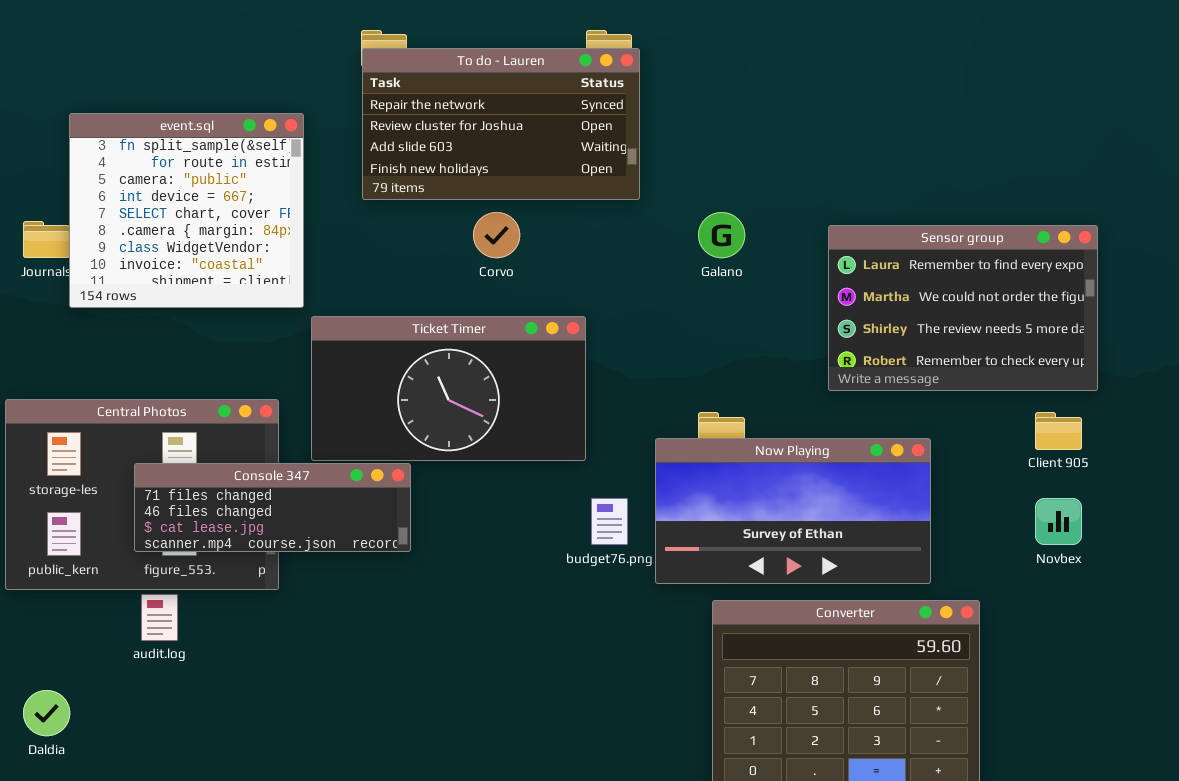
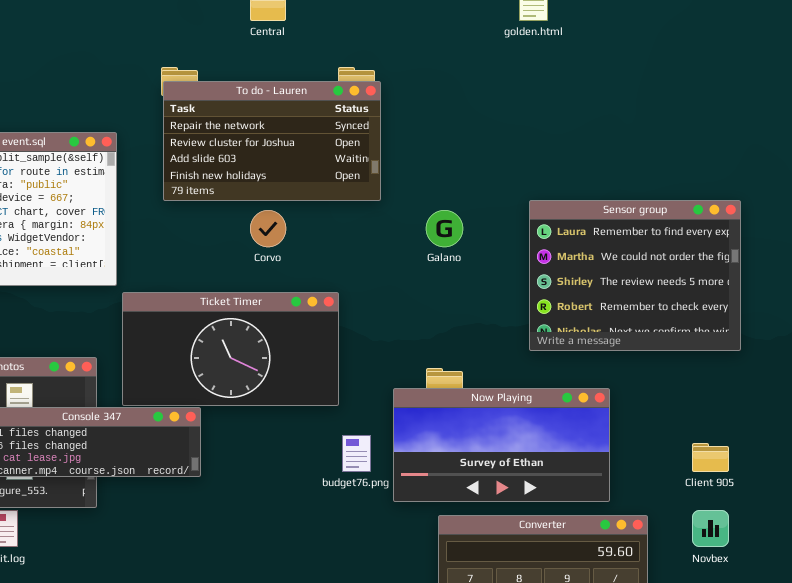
Sensor group: [828,225,1098,391] -> [529,200,741,351], resized
Client 905: [1035,412,1082,450] -> [692,443,729,472], moved
Novbex: [1035,498,1082,545] -> [692,510,729,547], moved

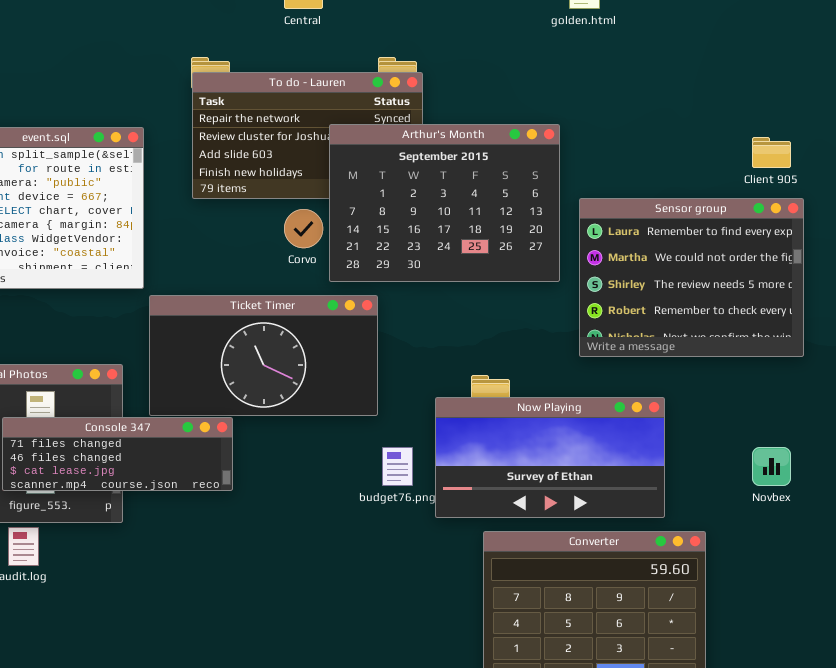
Arthur's Month: none -> [329,124,560,282], opened
Client 905: [692,443,729,472] -> [752,137,791,168], moved
Novbex: [692,510,729,547] -> [752,447,791,486], moved

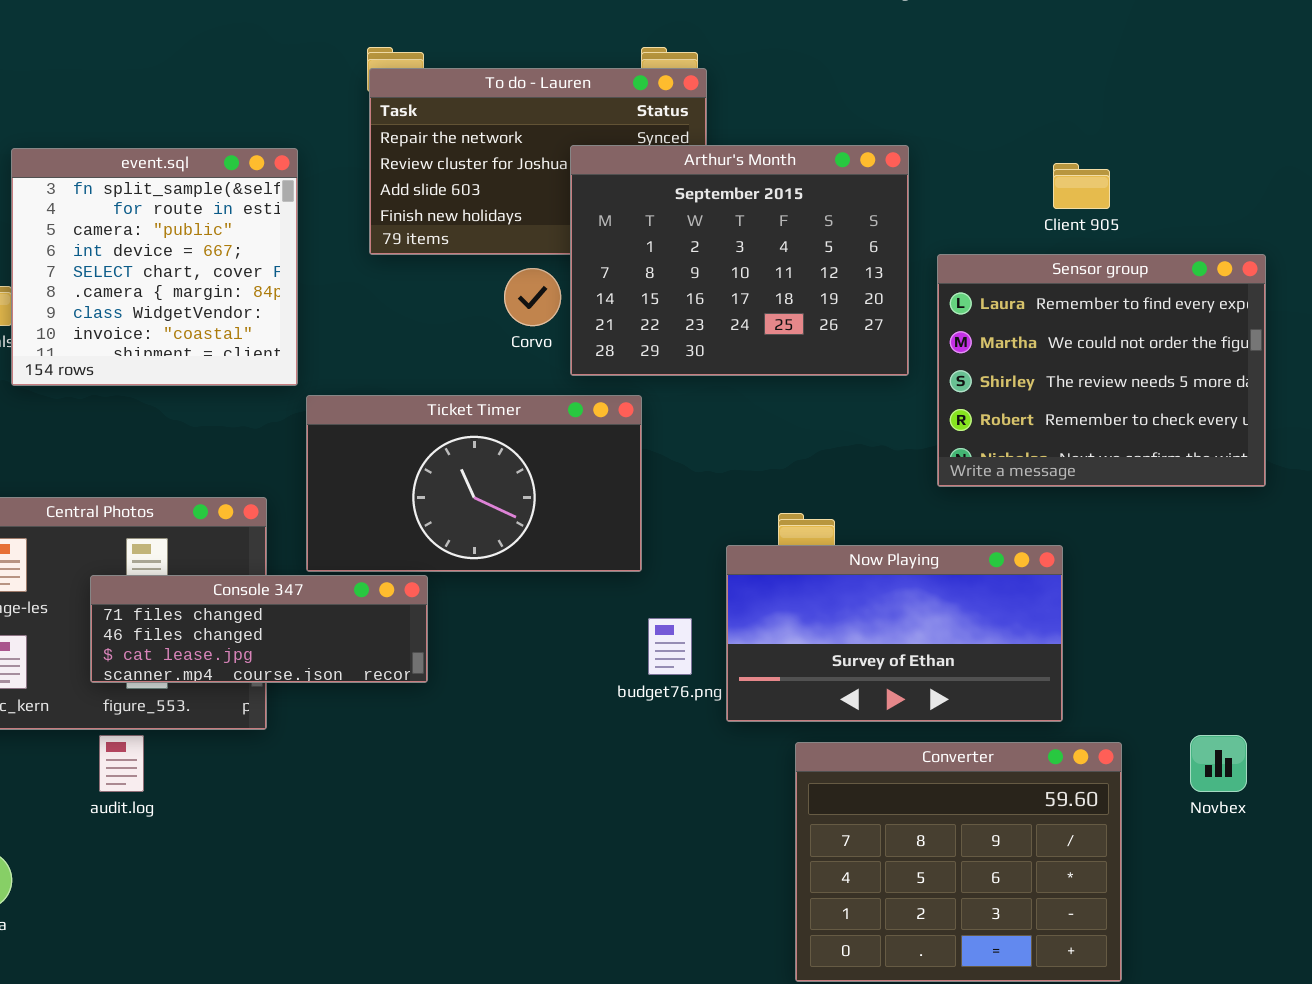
Client 905: [752,137,791,168] -> [1053,163,1110,209], moved
Novbex: [752,447,791,486] -> [1190,735,1247,792], moved

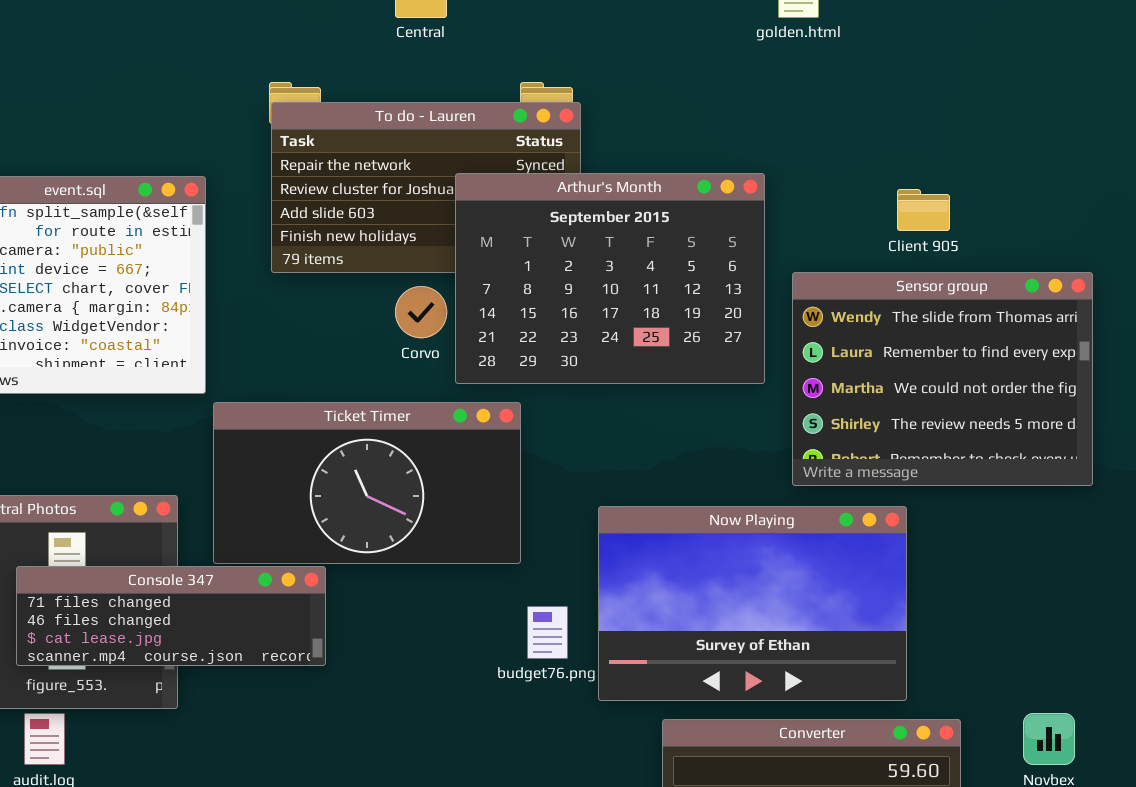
Sensor group: [937,254,1266,487] -> [792,272,1093,486], scrolled up 1 row
Now Playing: [726,545,1063,722] -> [598,506,907,701], resized

